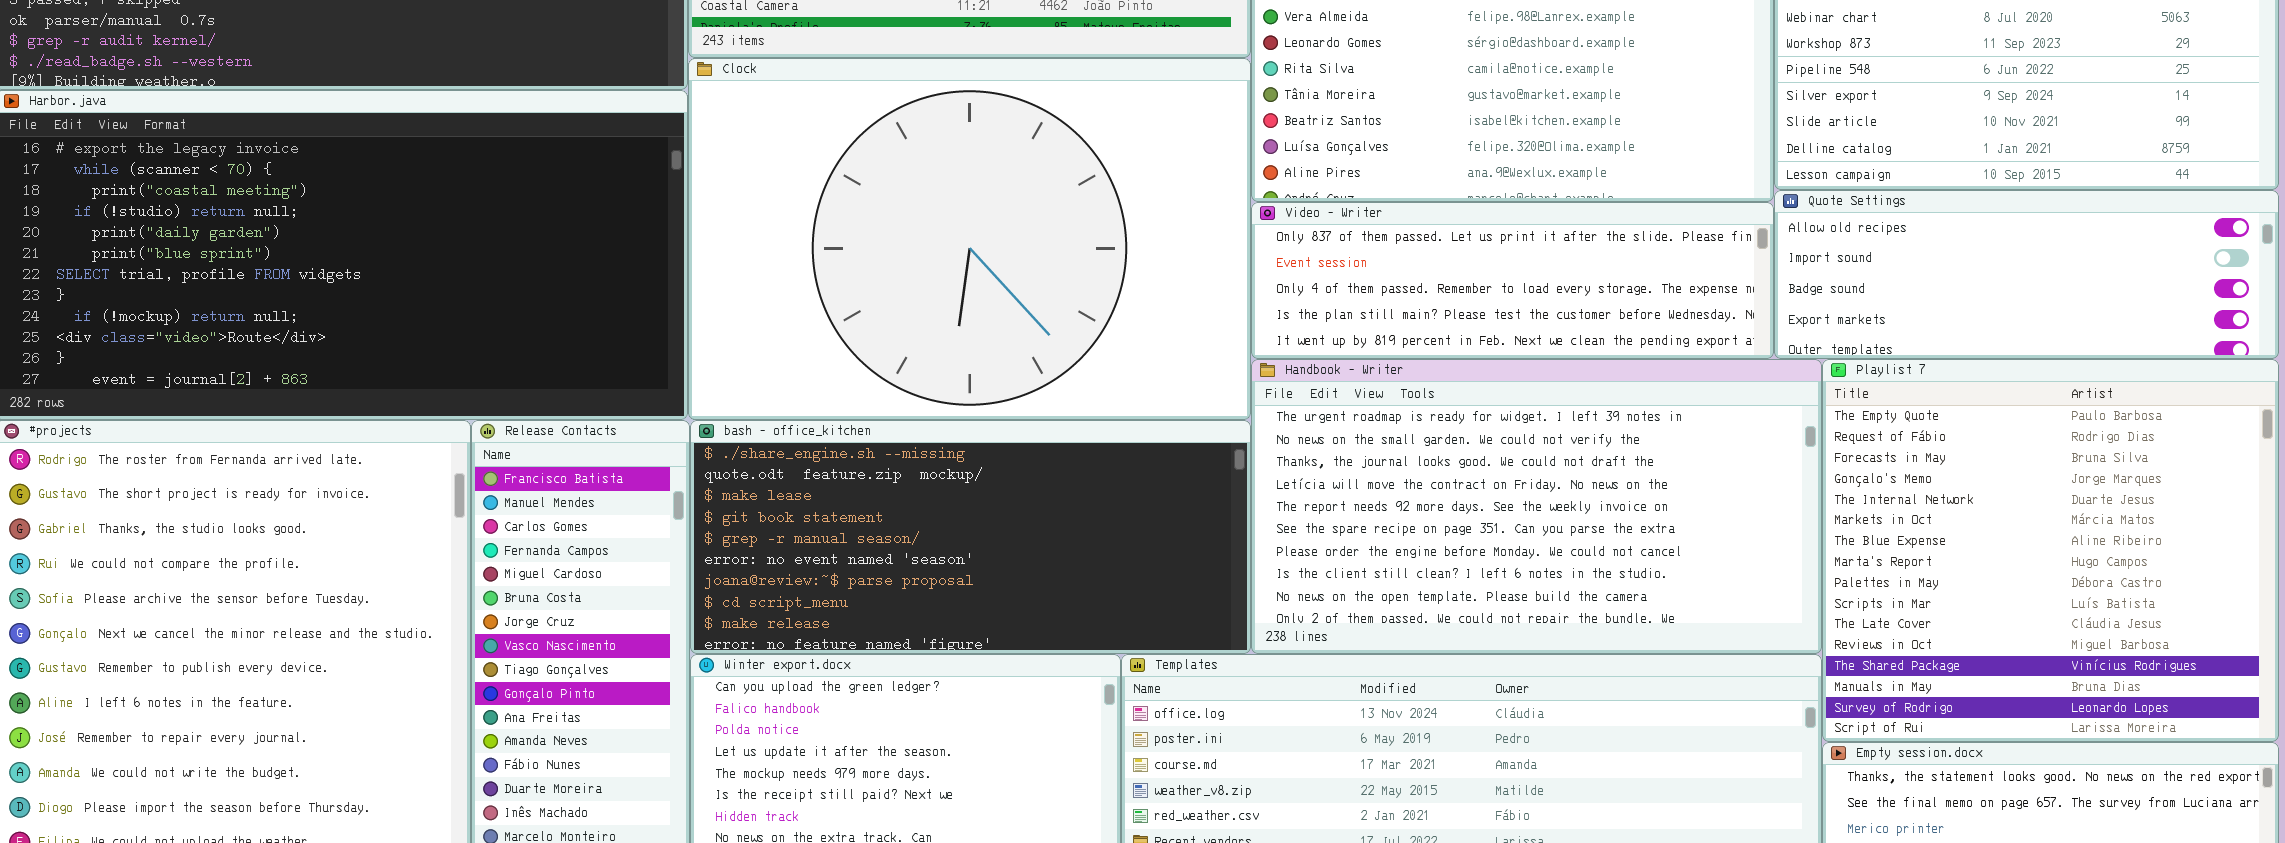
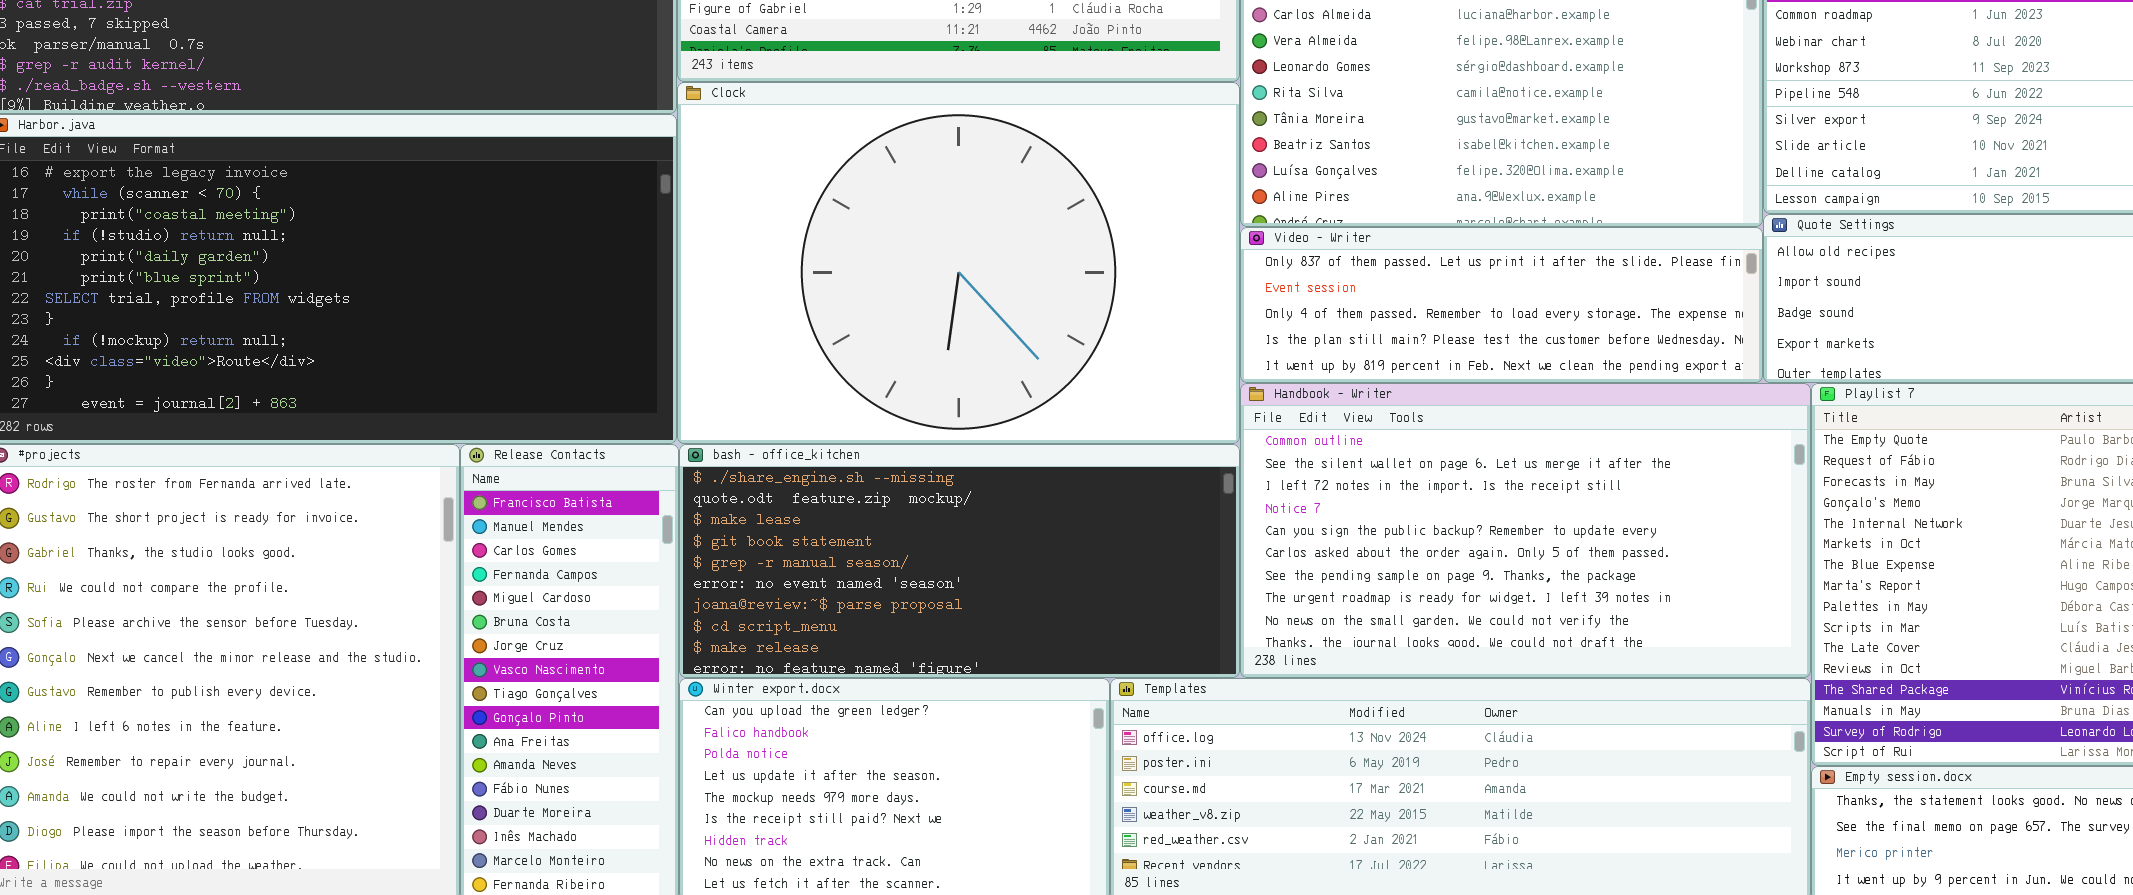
Handbook - Writer: [1251,359,1822,654] -> [1240,383,1811,678], scrolled up 7 rows

